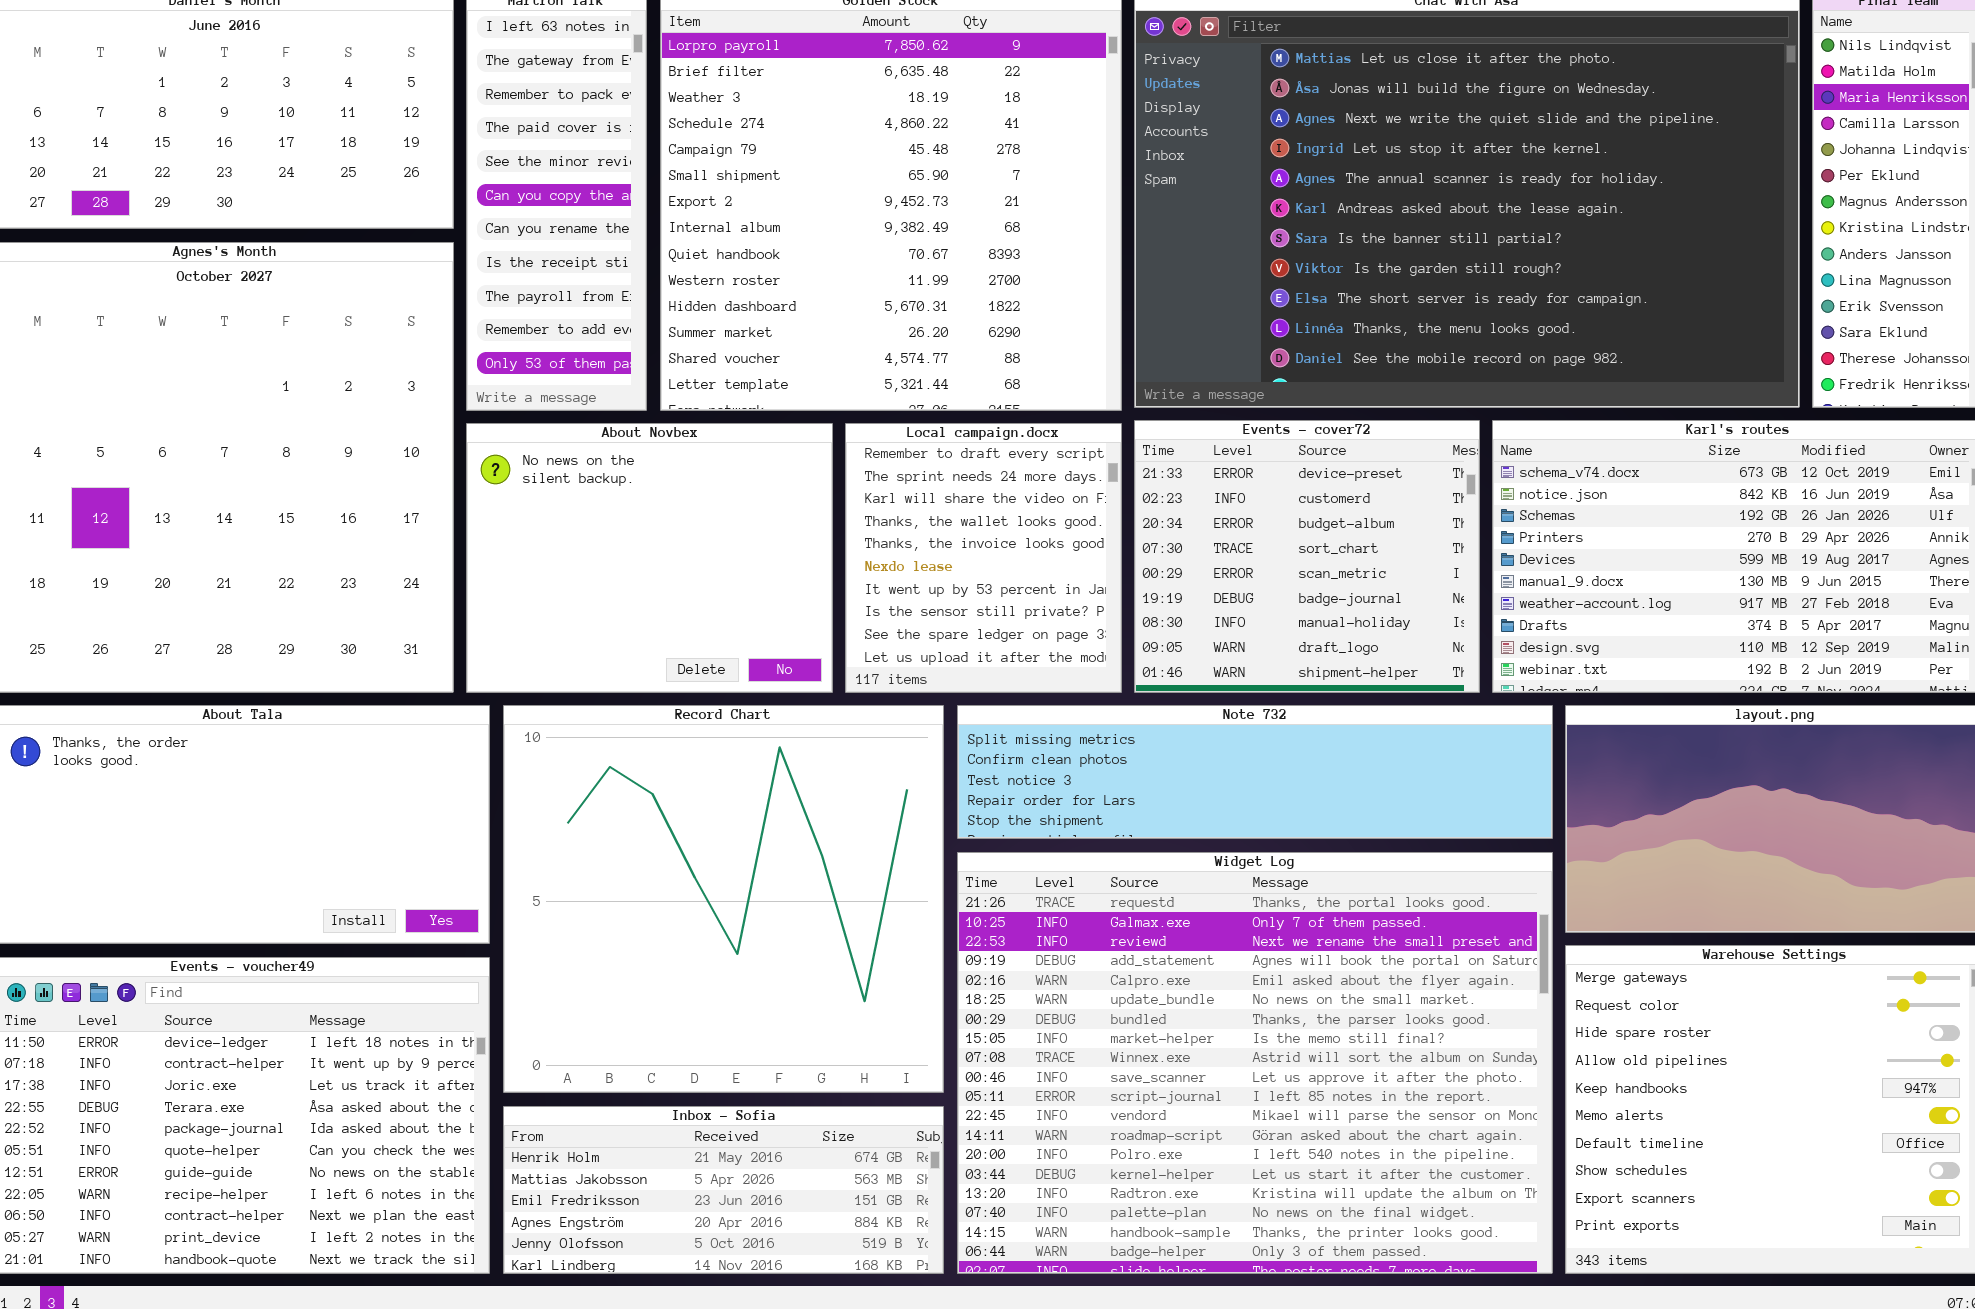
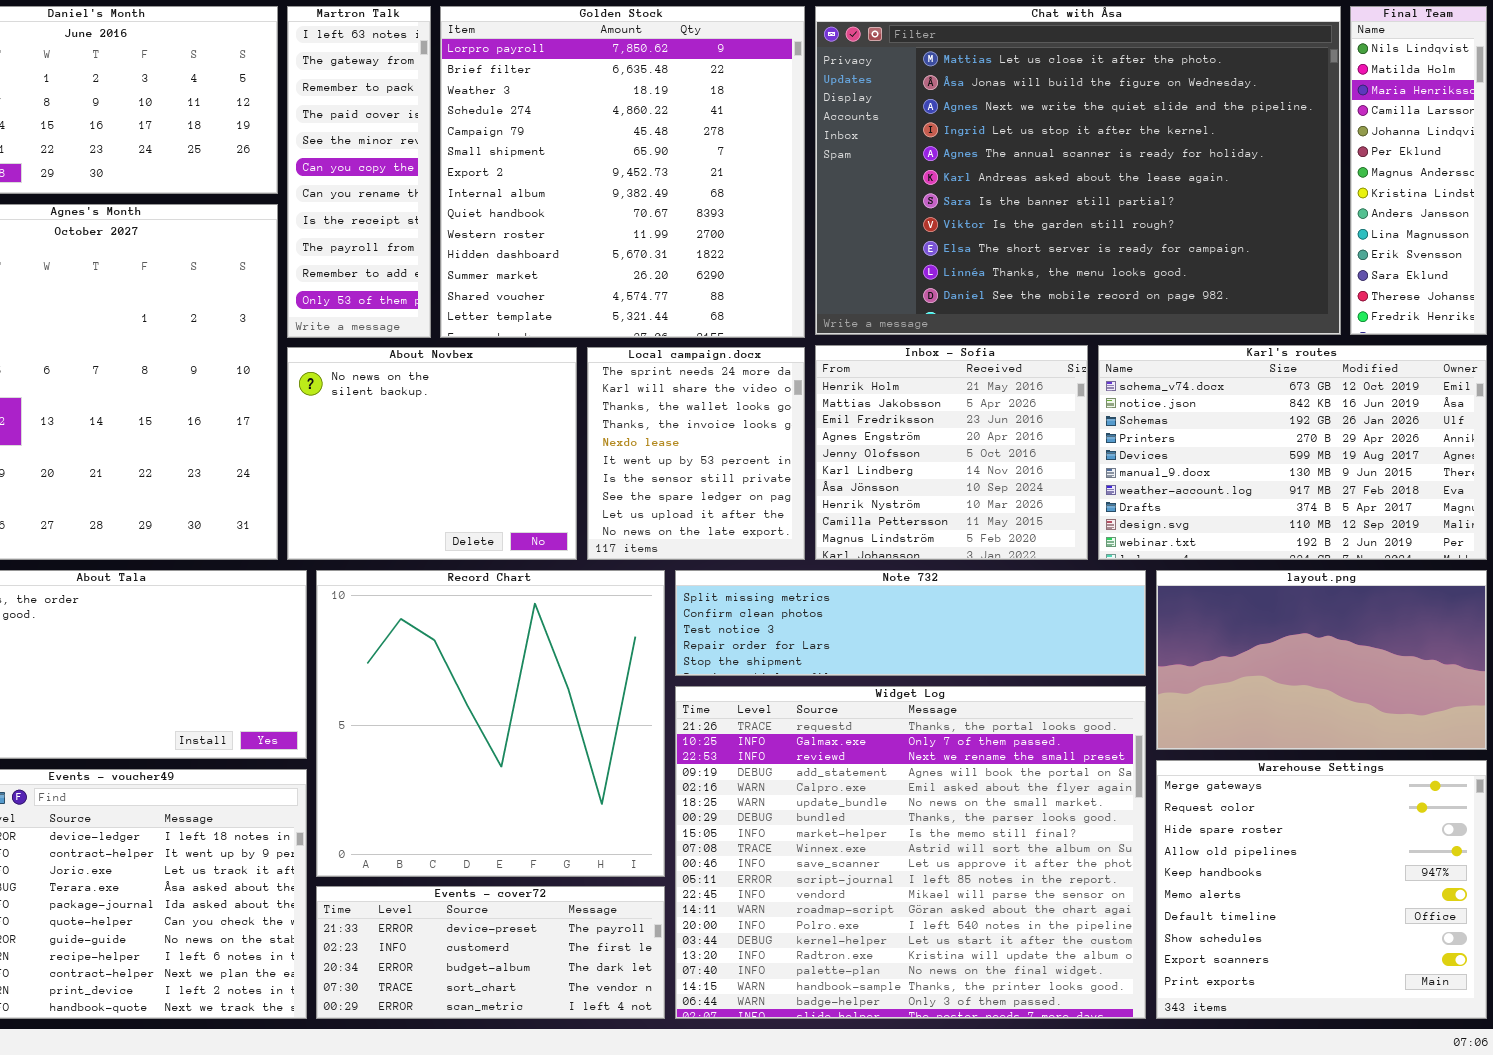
Events - cover72: [1134,420,1480,693] -> [316,886,665,1019], moved, resized
Local campaign.docx: [845,423,1122,693] -> [587,347,805,560], scrolled down 1 row
Inbox - Sofia: [503,1106,944,1274] -> [815,345,1088,560], moved, resized

